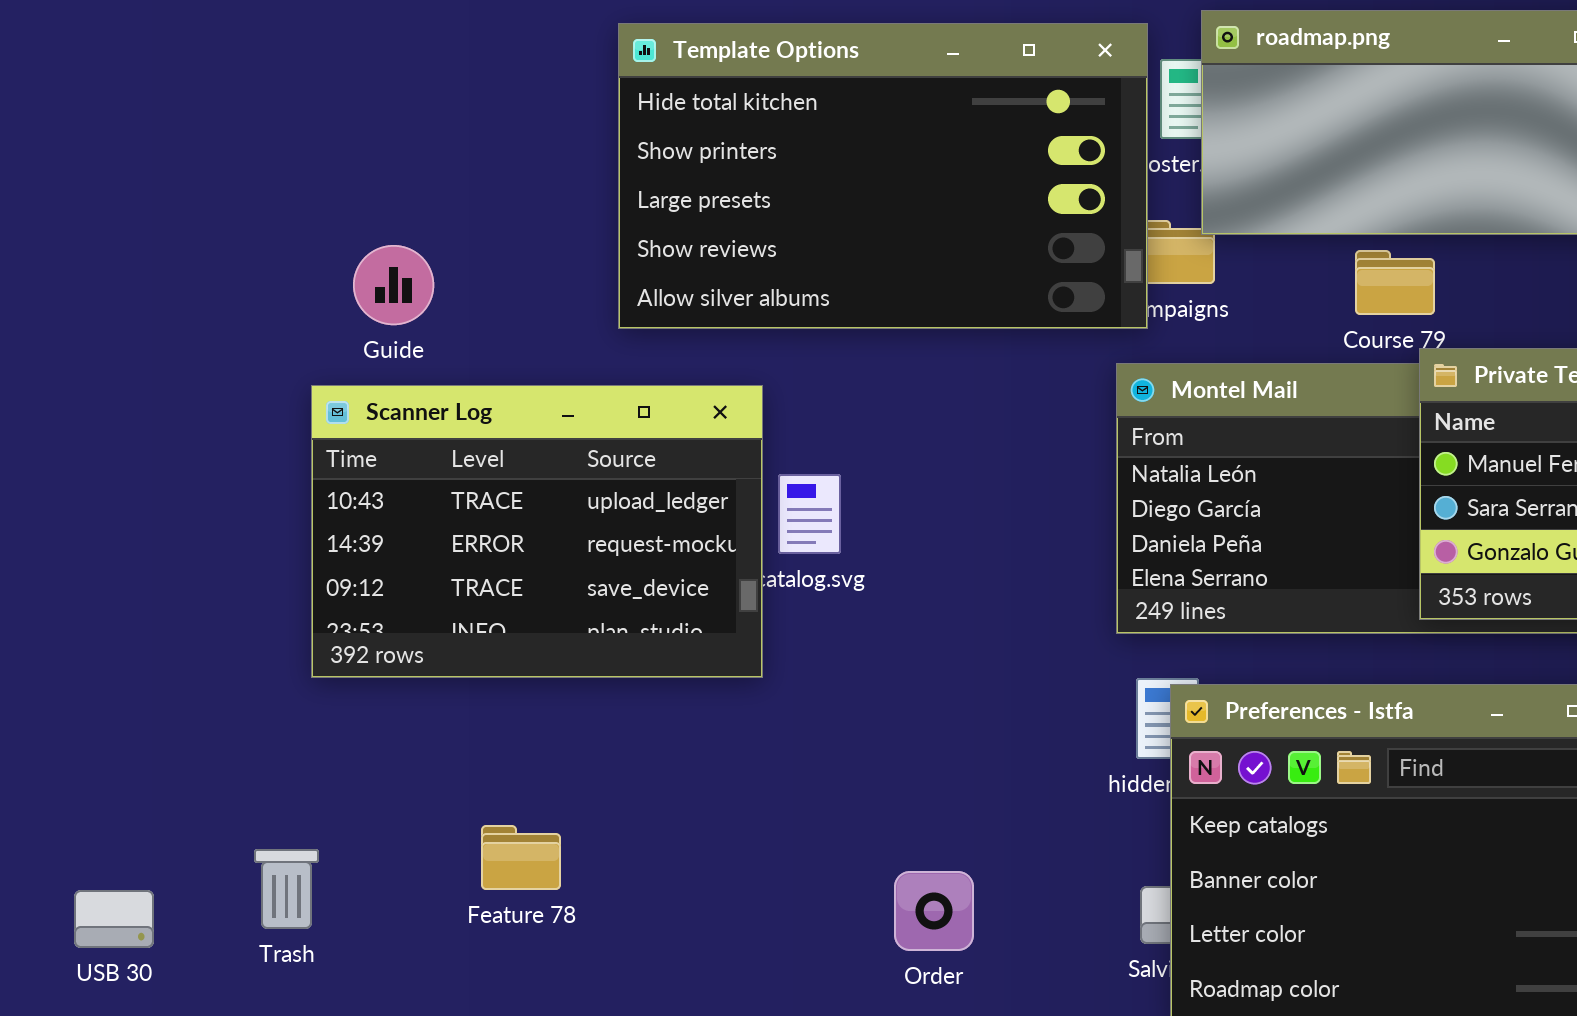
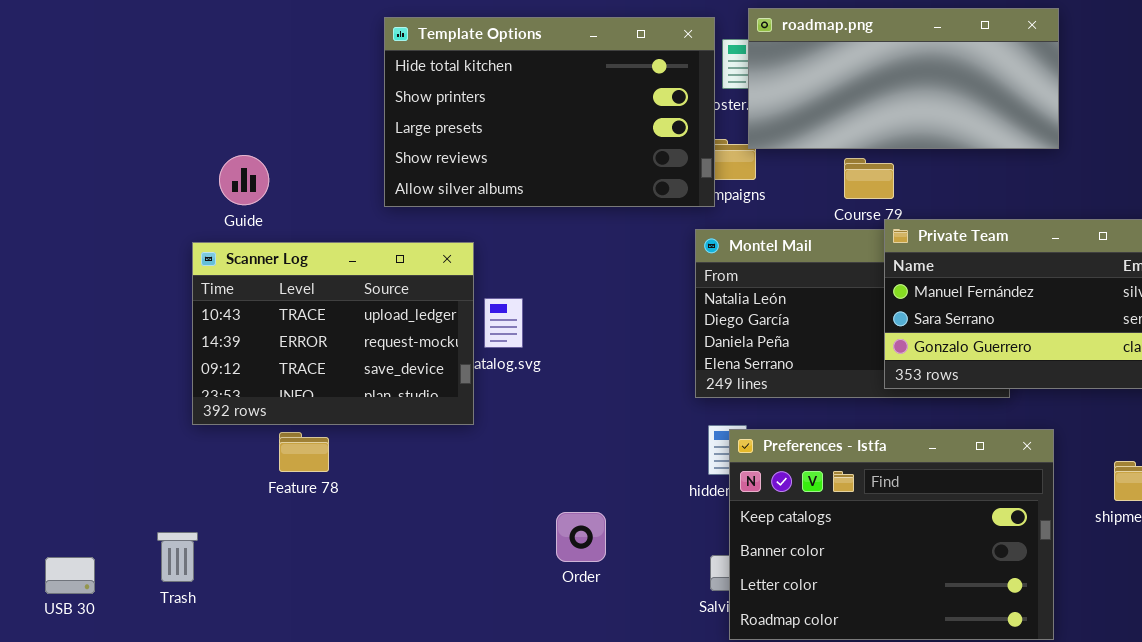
Feature 78: [481,825,561,890] -> [279,432,329,472], moved
Order: [894,871,974,951] -> [556,512,606,562], moved

